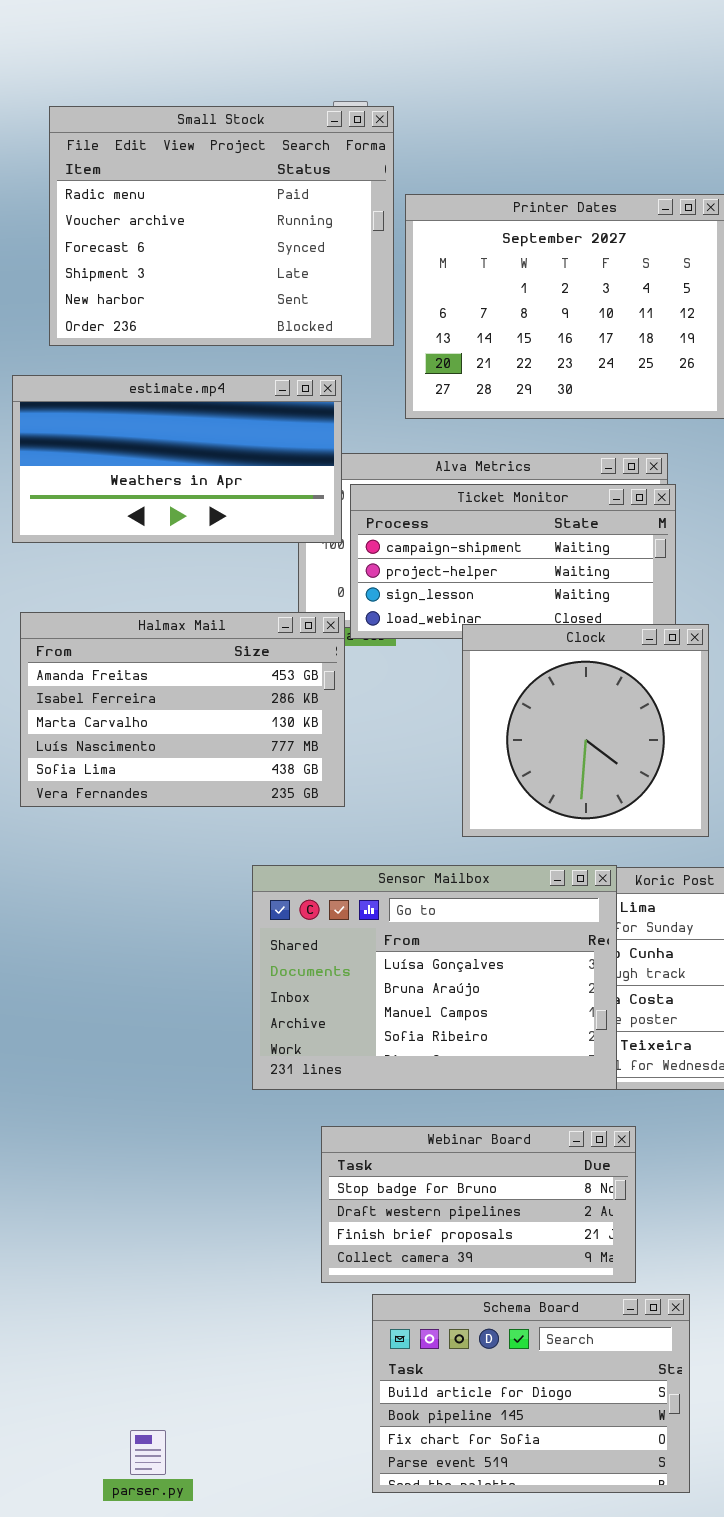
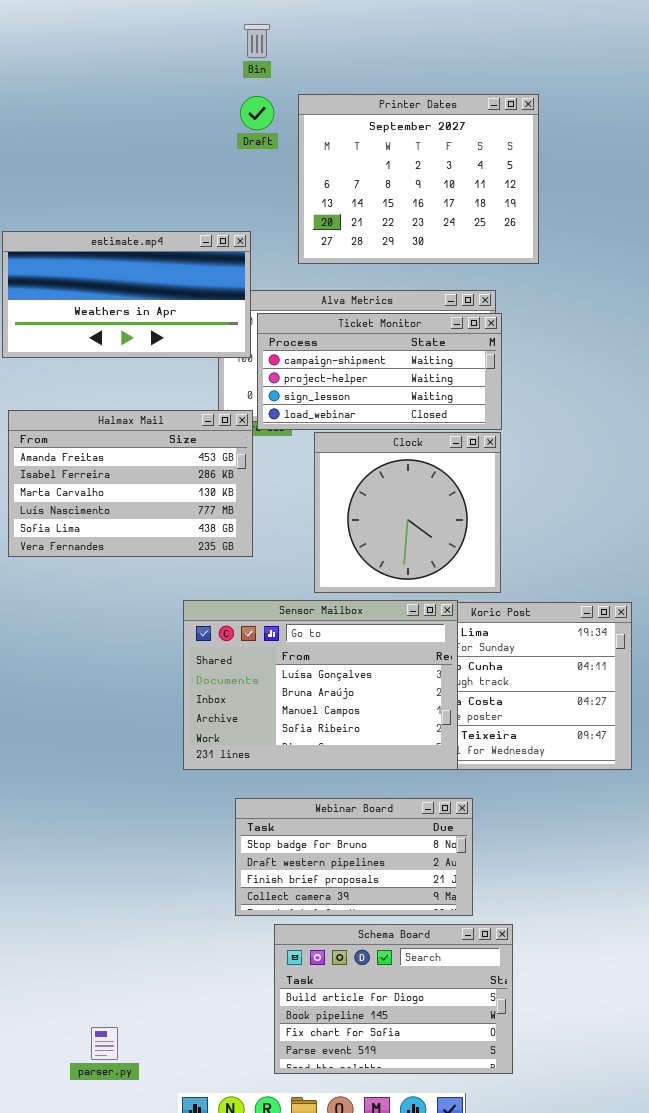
Small Stock: [49,106,394,346] -> none, closed
Clock: [462,624,709,837] -> [314,432,501,593], moved

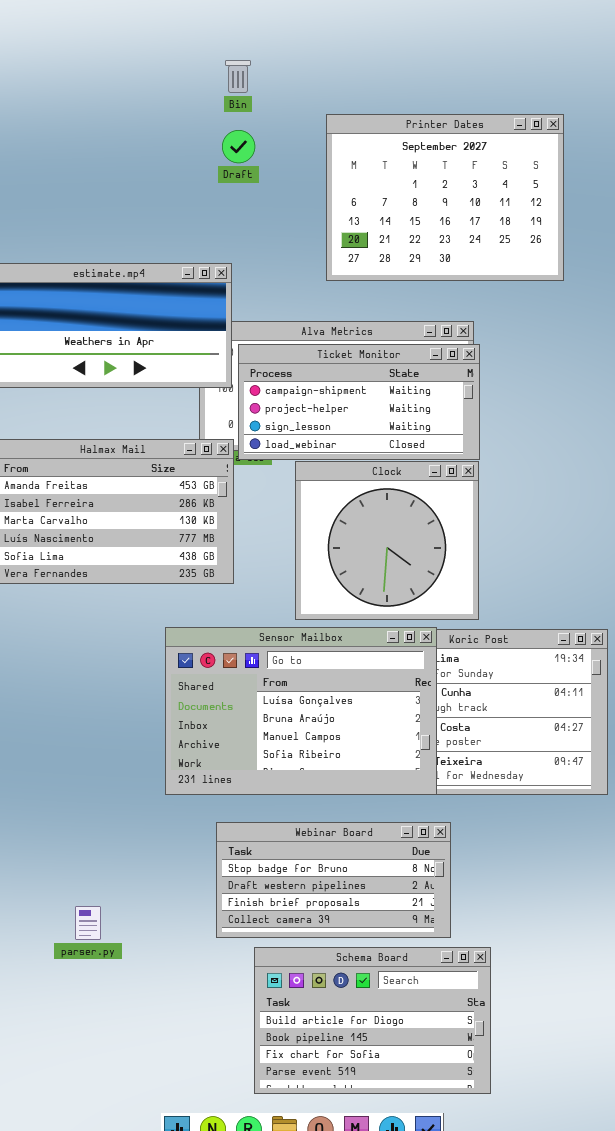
Printer Dates: [298,94,539,264] -> [326,114,564,281], moved
parser.py: [91,1027,118,1060] -> [75,906,101,940], moved

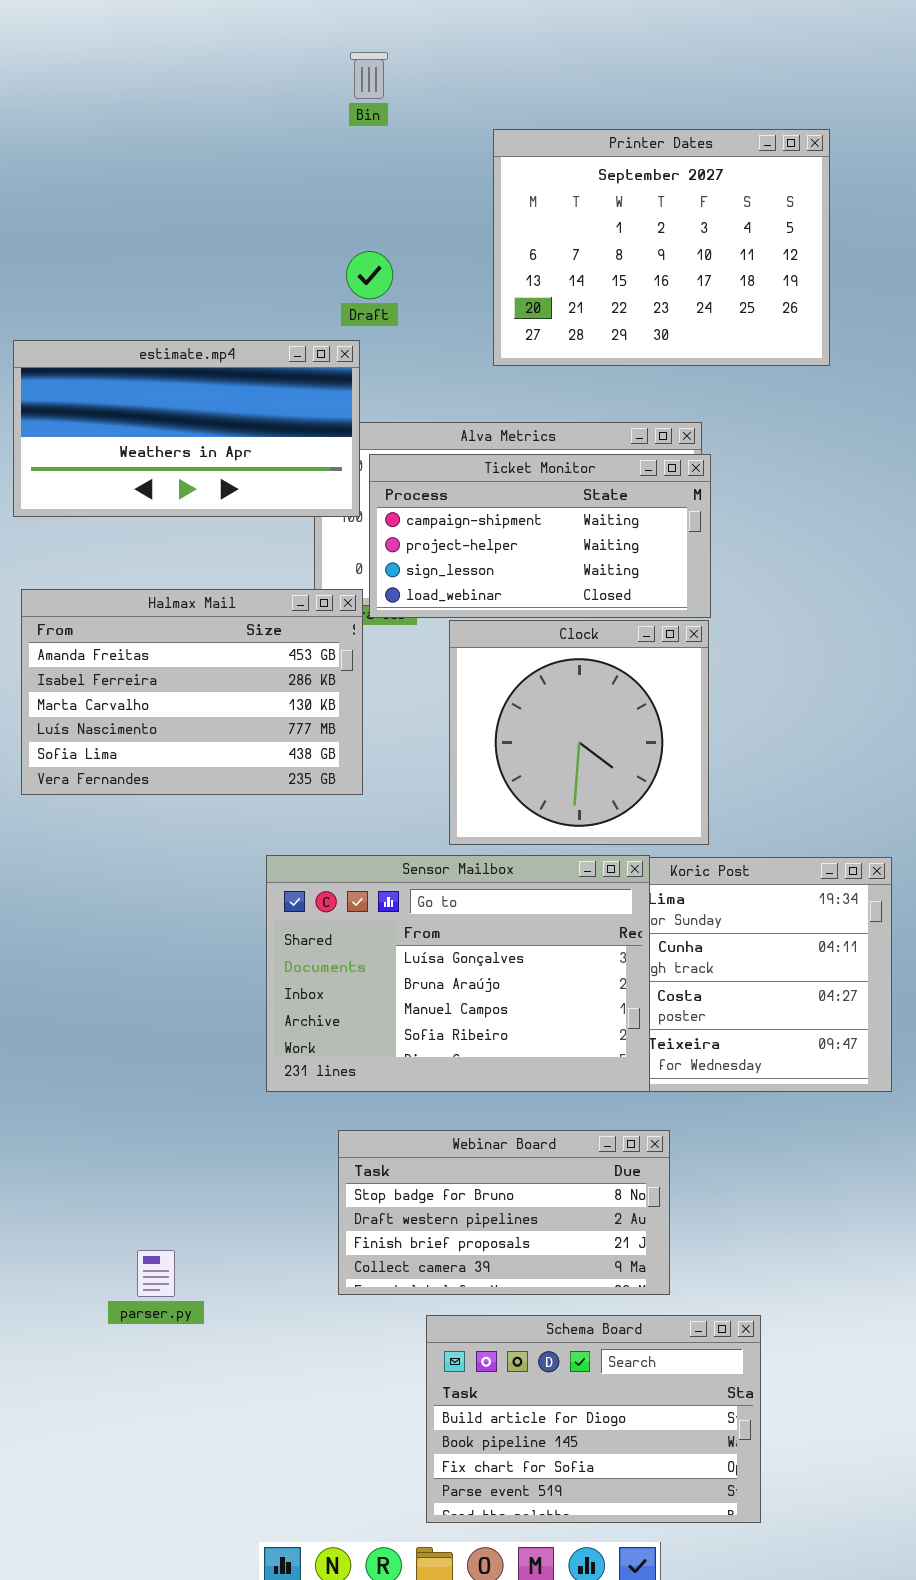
Draft: [222,130,255,163] -> [346,251,393,299], moved
Schema Board: [254,947,491,1094] -> [426,1315,761,1523], moved

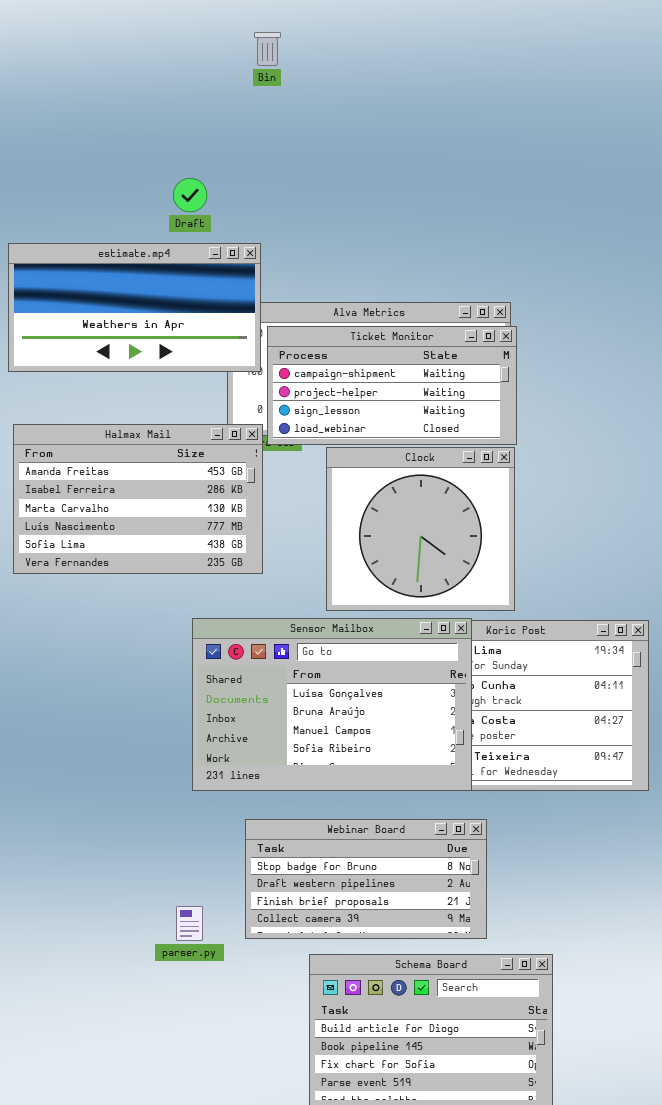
Printer Dates: [493,129,830,366] -> none, closed
Draft: [346,251,393,299] -> [173,178,207,212], moved
parser.py: [137,1250,175,1297] -> [176,906,203,941], moved

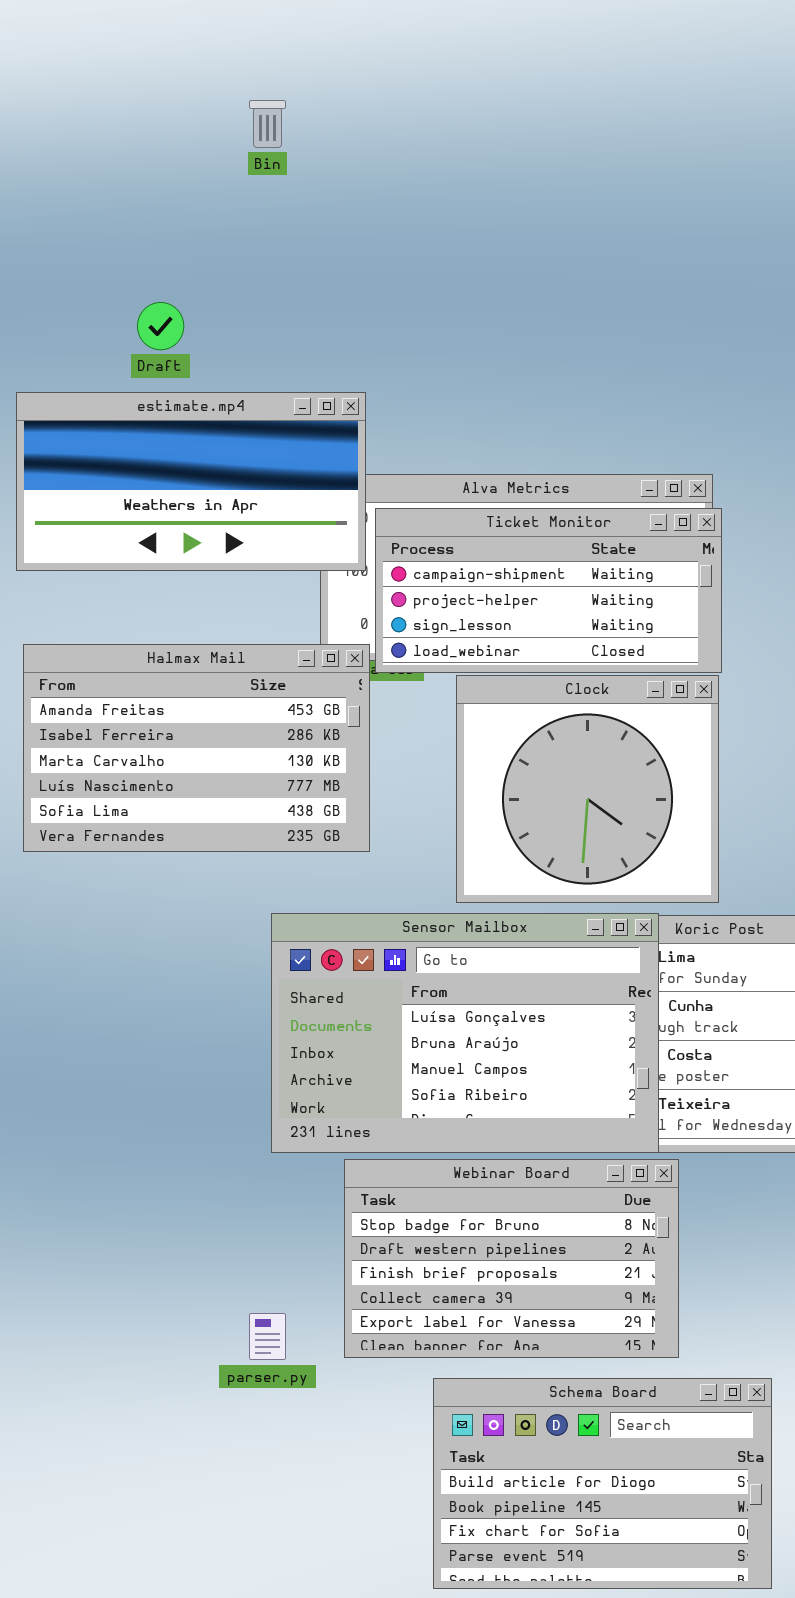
Bin: [254,32,281,66] -> [249,100,286,148], moved
Draft: [173,178,207,212] -> [137,302,184,350], moved
Webinar Board: [245,819,487,939] -> [344,1159,679,1358], resized

